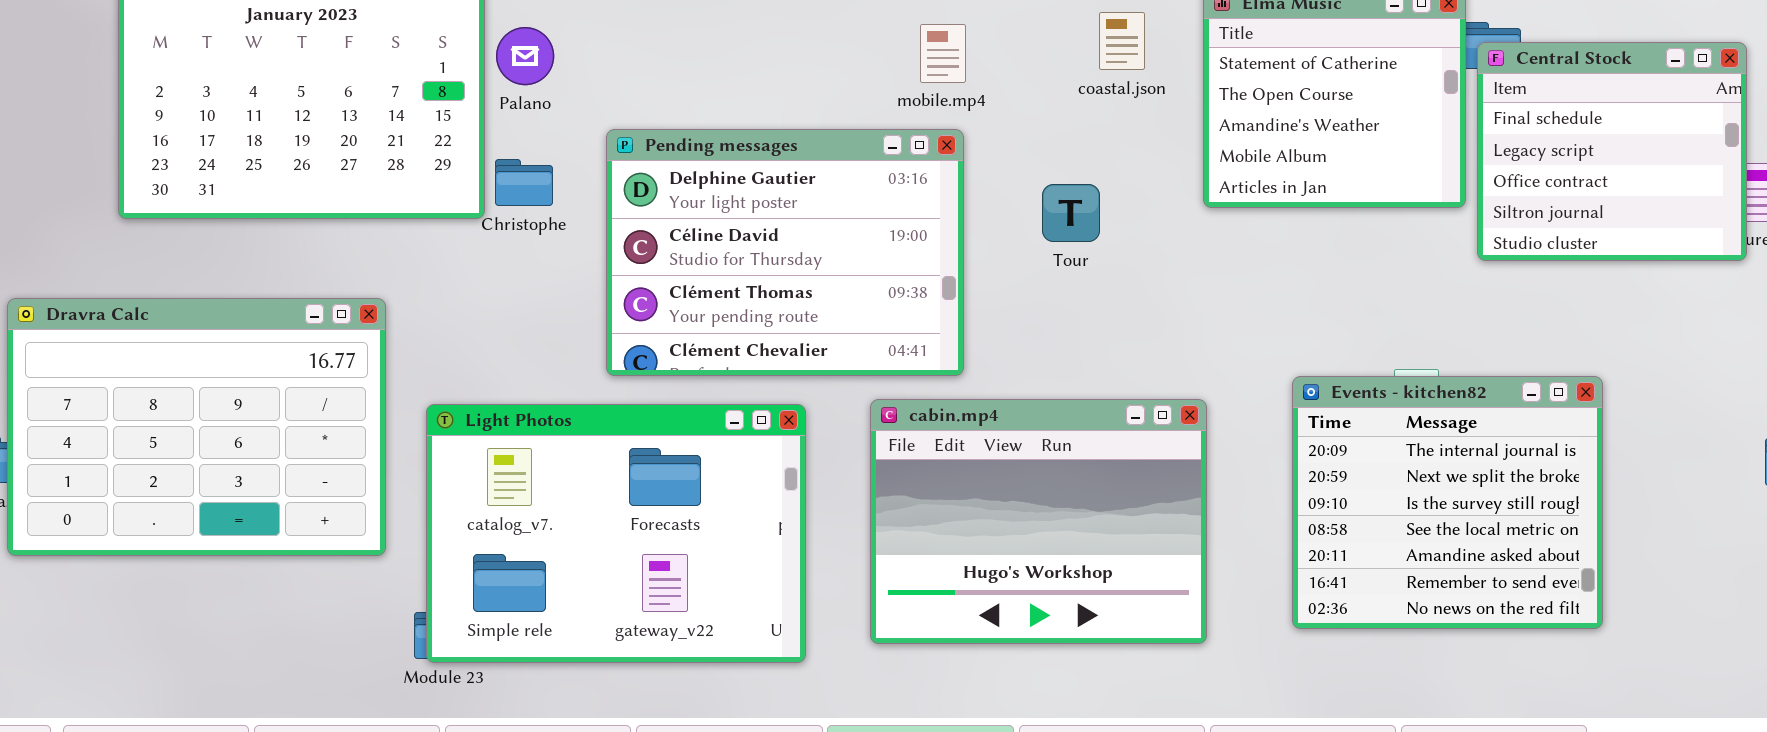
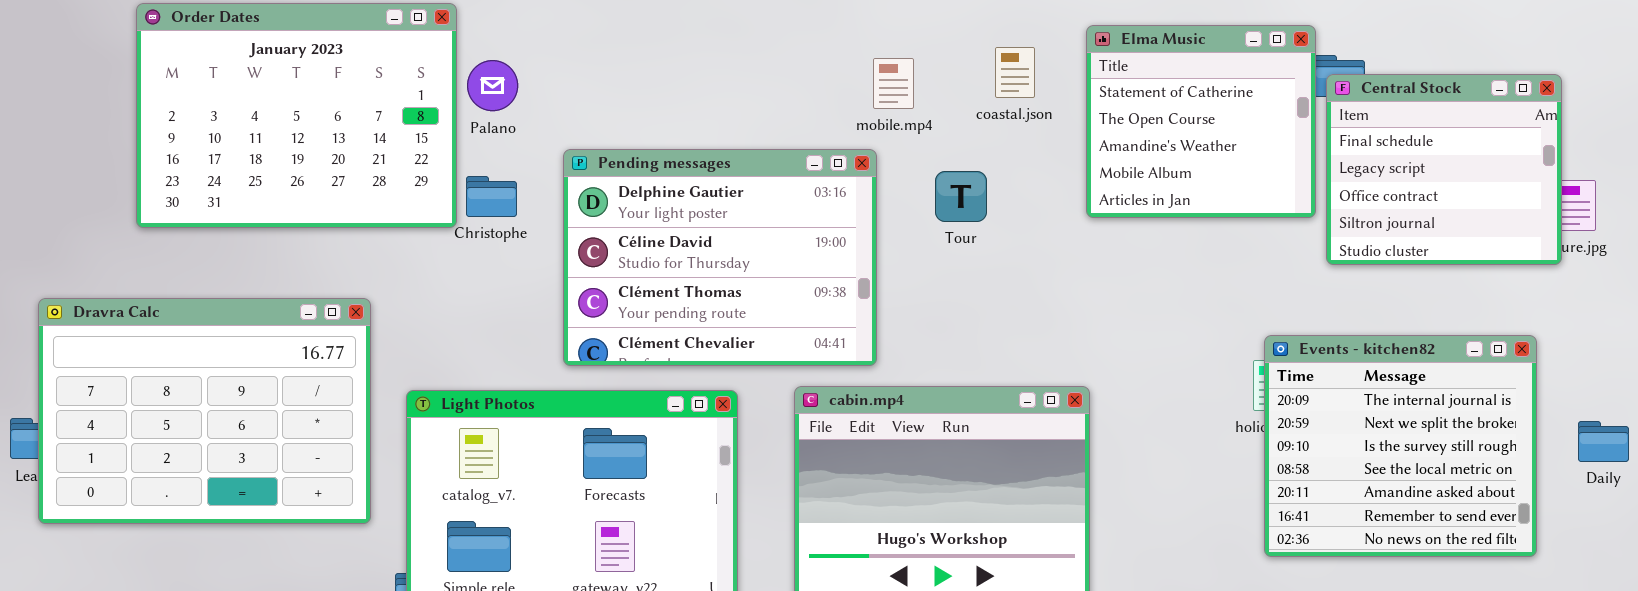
mobile.mp4: [920,24,966,83] -> [873,58,914,109], moved
Tour: [1042,184,1100,242] -> [935,171,987,222], moved
Events - kitchen82: [1292,376,1603,629] -> [1264,335,1537,557], moved

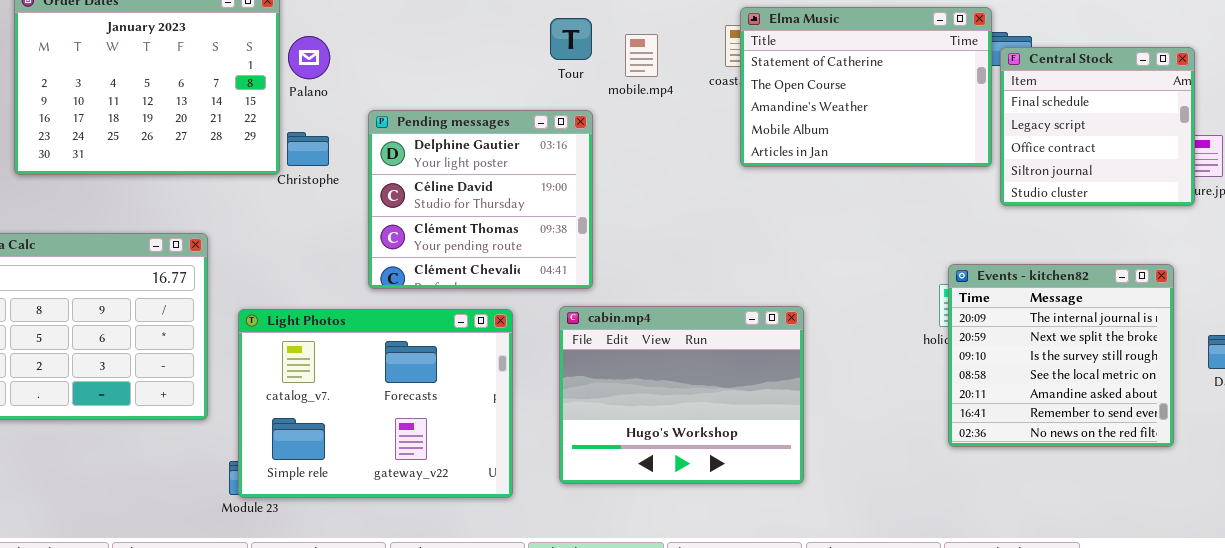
Elma Music: [1086,25,1316,218] -> [740,7,992,167], resized
Pending messages: [563,149,877,366] -> [368,110,593,289], resized
Tour: [935,171,987,222] -> [550,18,592,60], moved

